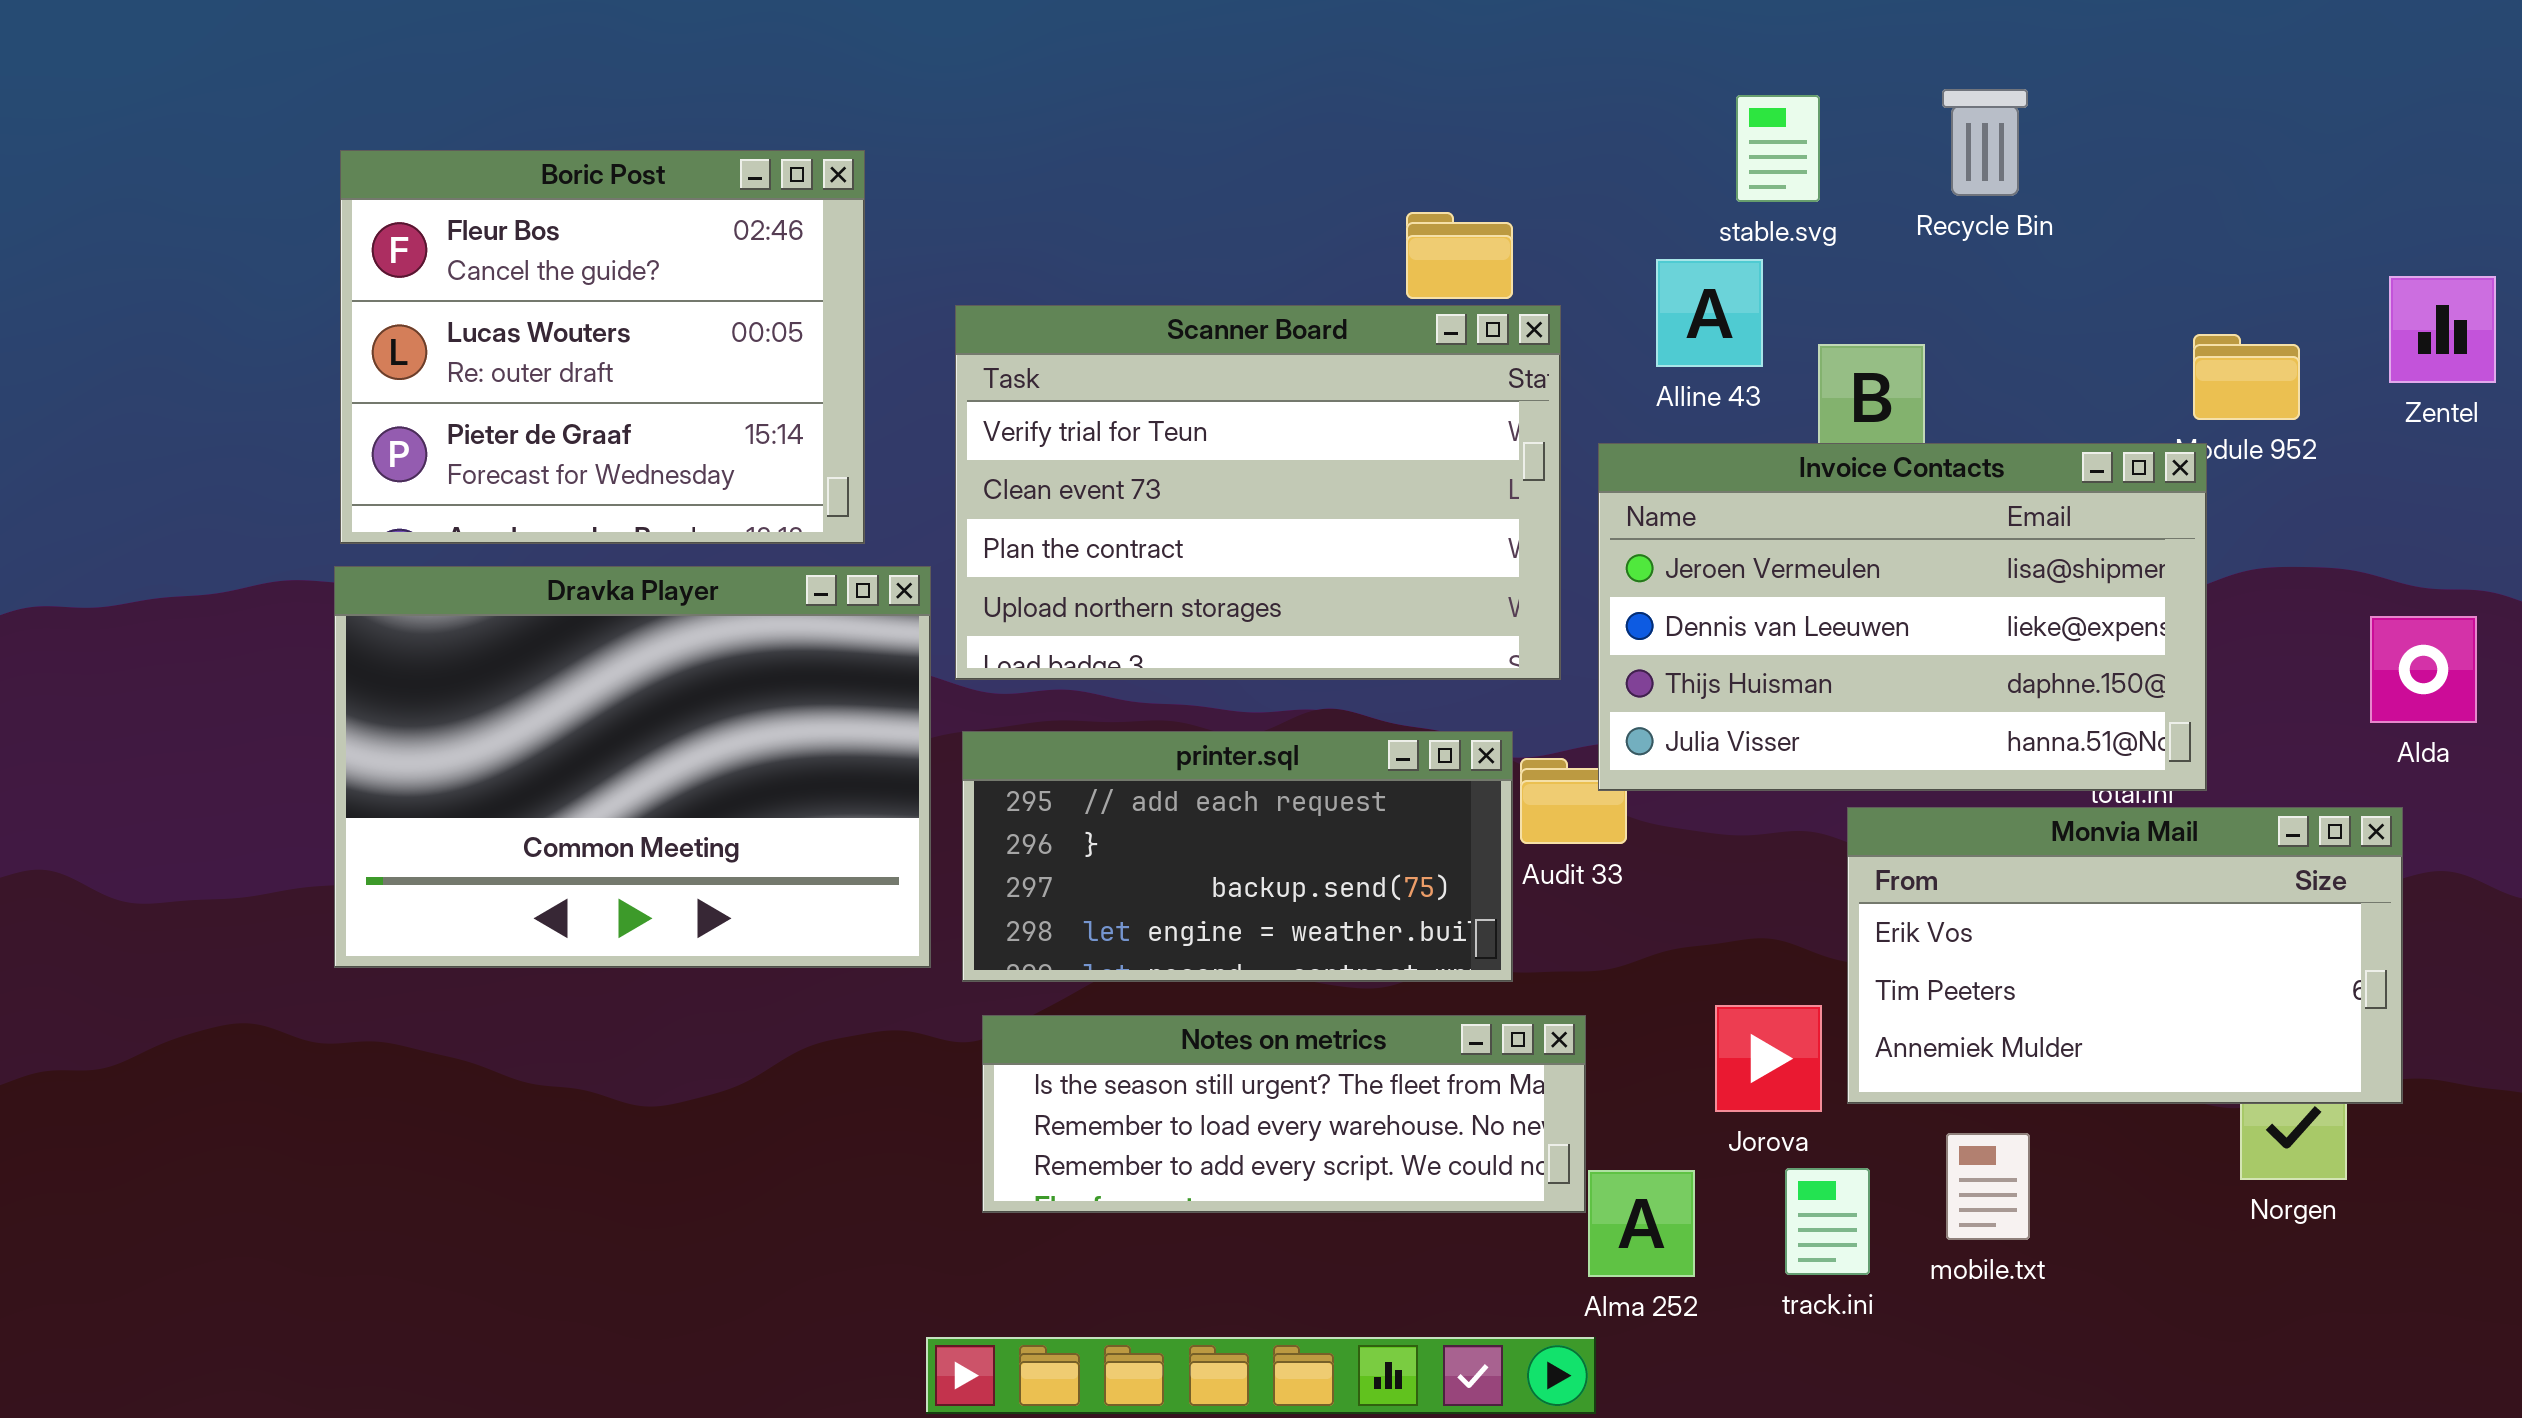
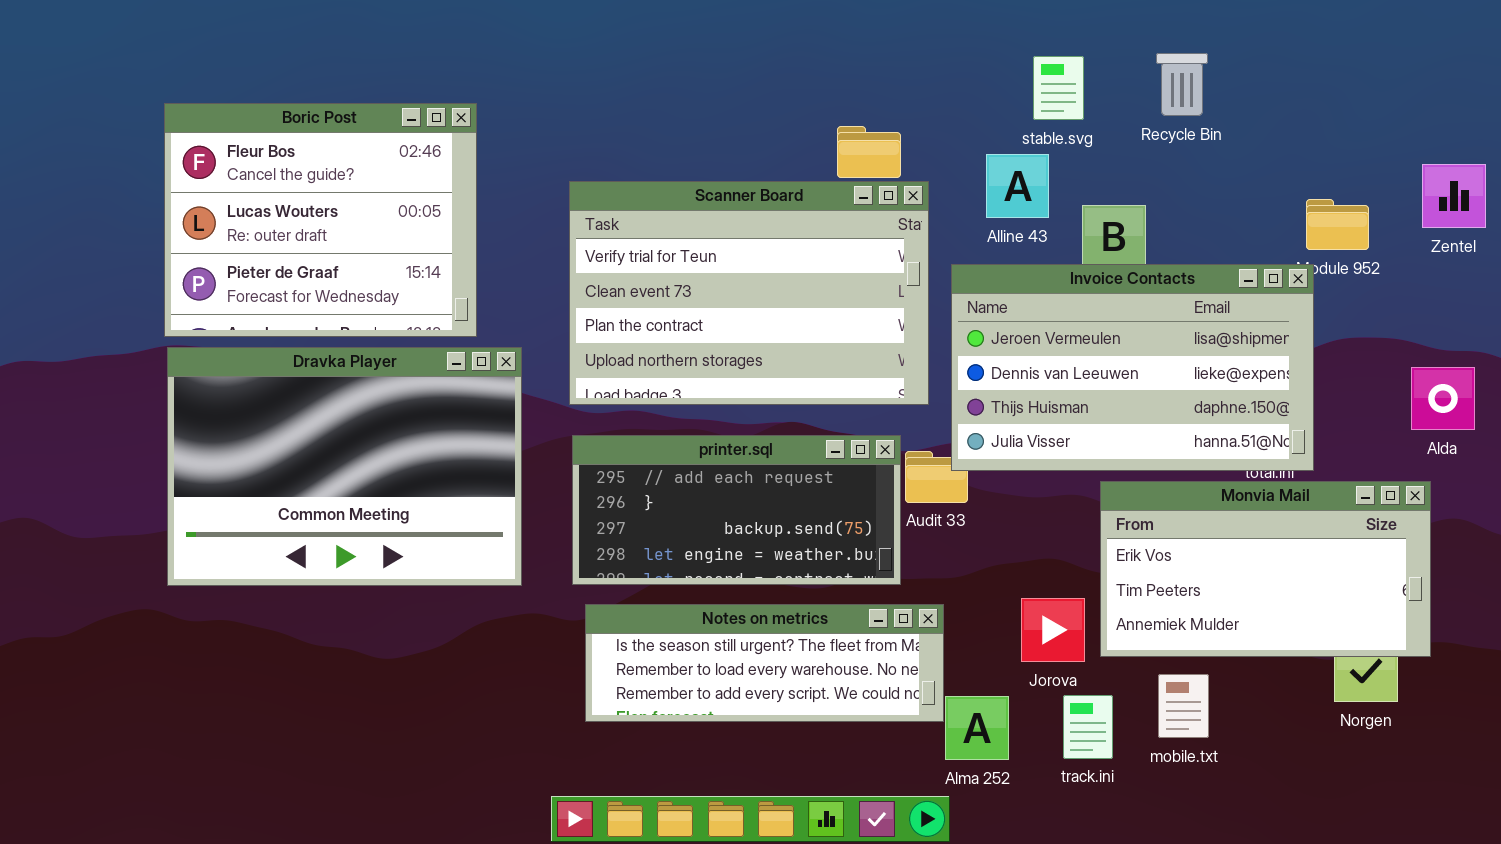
Boric Post: [340,150,865,544] -> [164,103,477,337], moved
Dravka Player: [334,566,931,968] -> [167,347,522,586], moved

